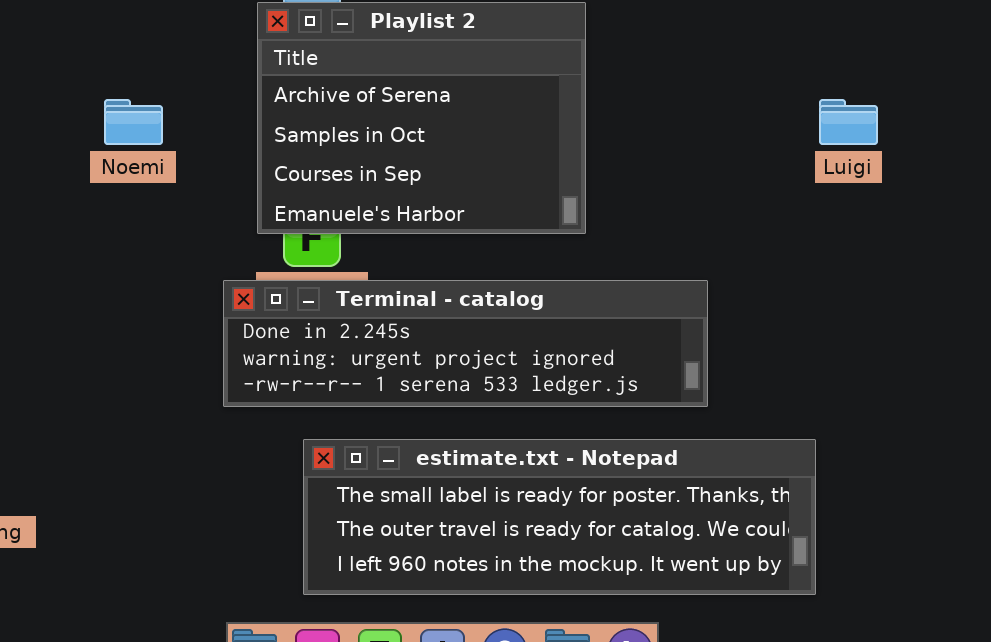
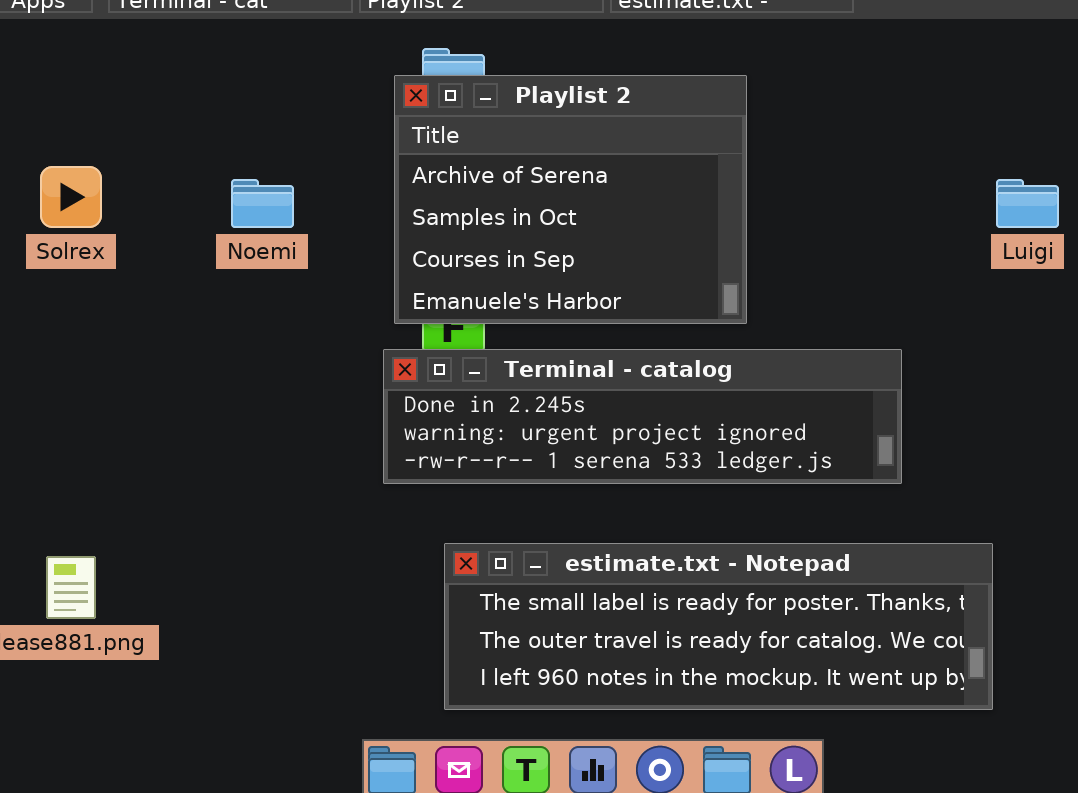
Terminal - catalog: [223,280,708,407] -> [383,349,902,484], moved

